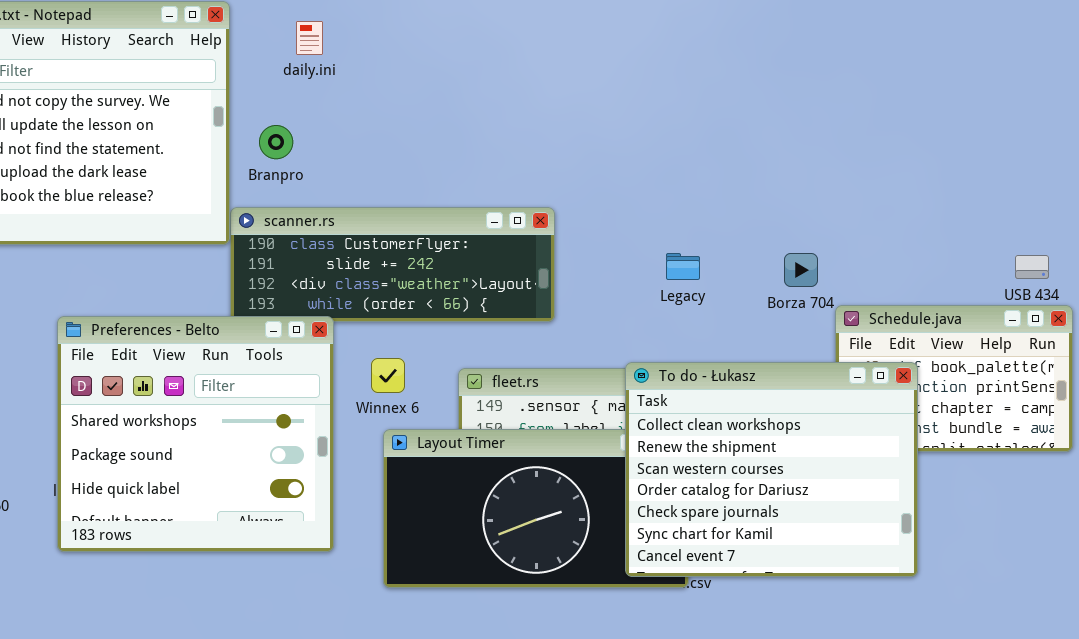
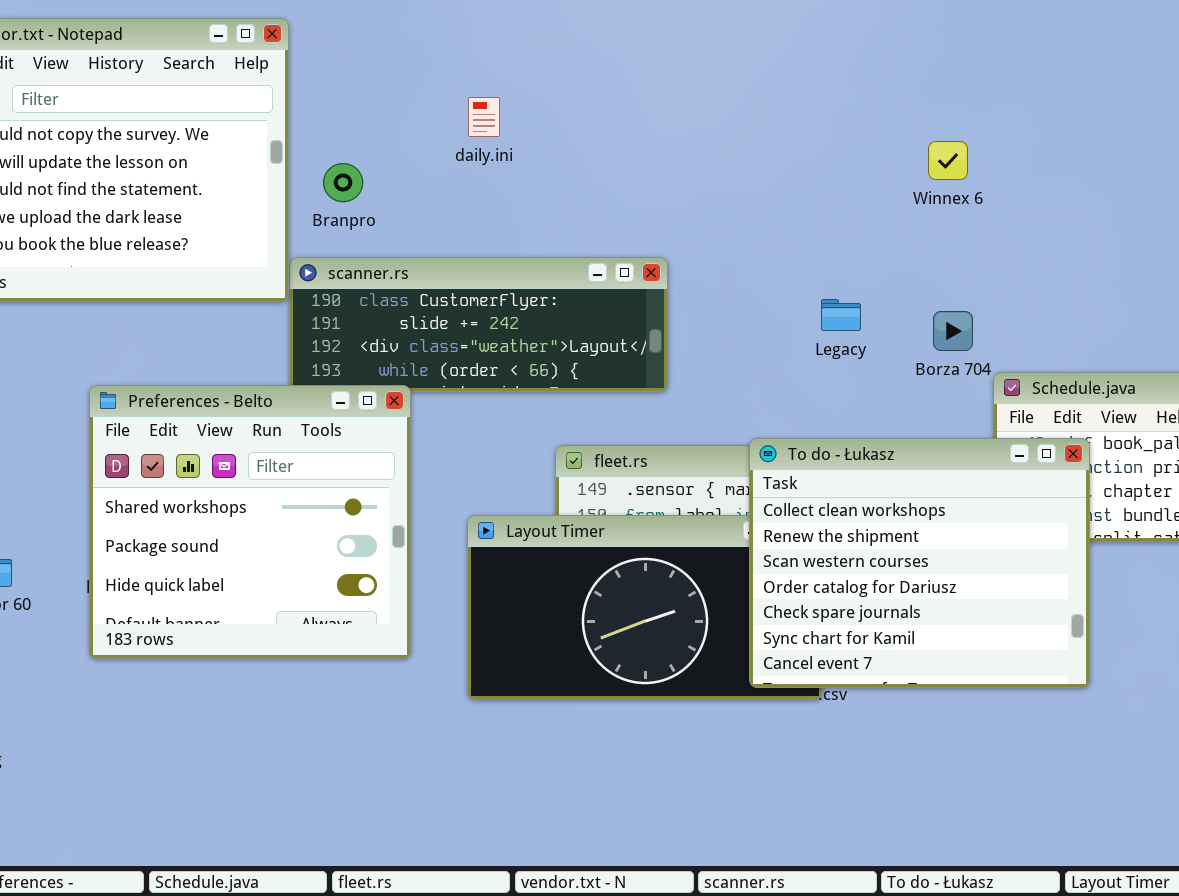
daily.ini: [296,21,323,55] -> [468,97,500,137], moved
Legacy: [666,253,700,280] -> [821,299,861,331], moved
Winnex 6: [371,358,405,393] -> [928,141,968,180], moved

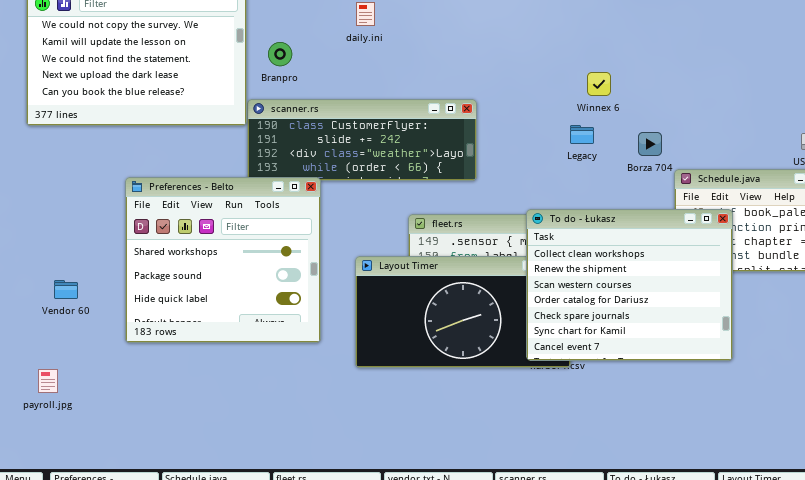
Winnex 6: [928,141,968,180] -> [587,72,611,96], moved

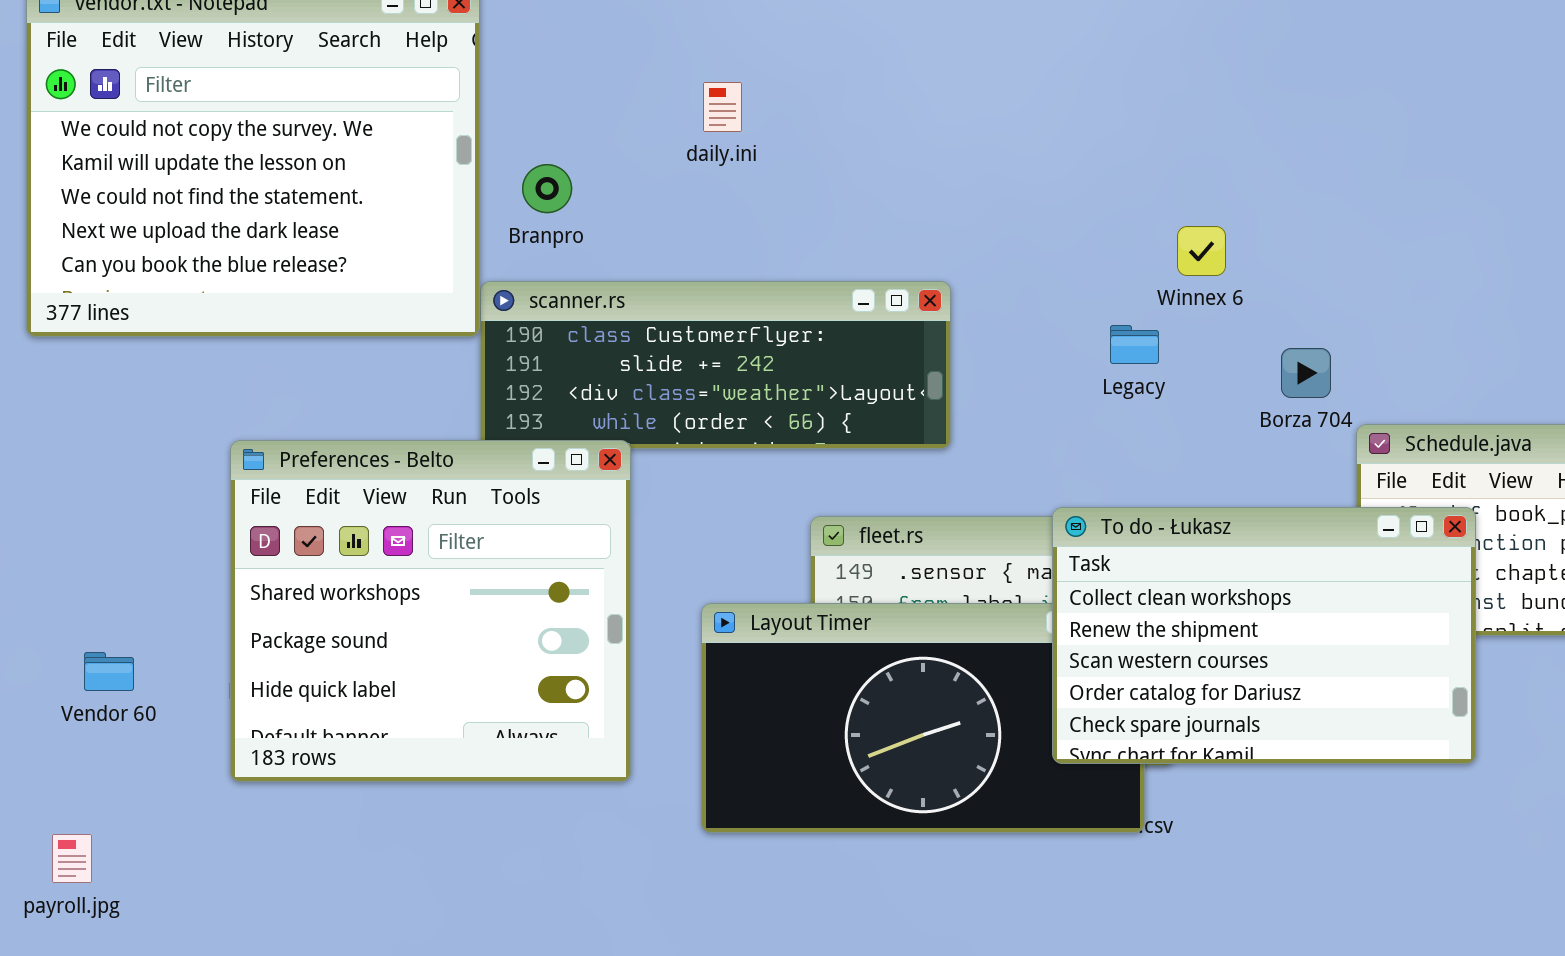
Legacy: [570,125,594,144] -> [1110,325,1159,364], moved
To do - Łukasz: [526,209,733,361] -> [1052,507,1476,764], resized

